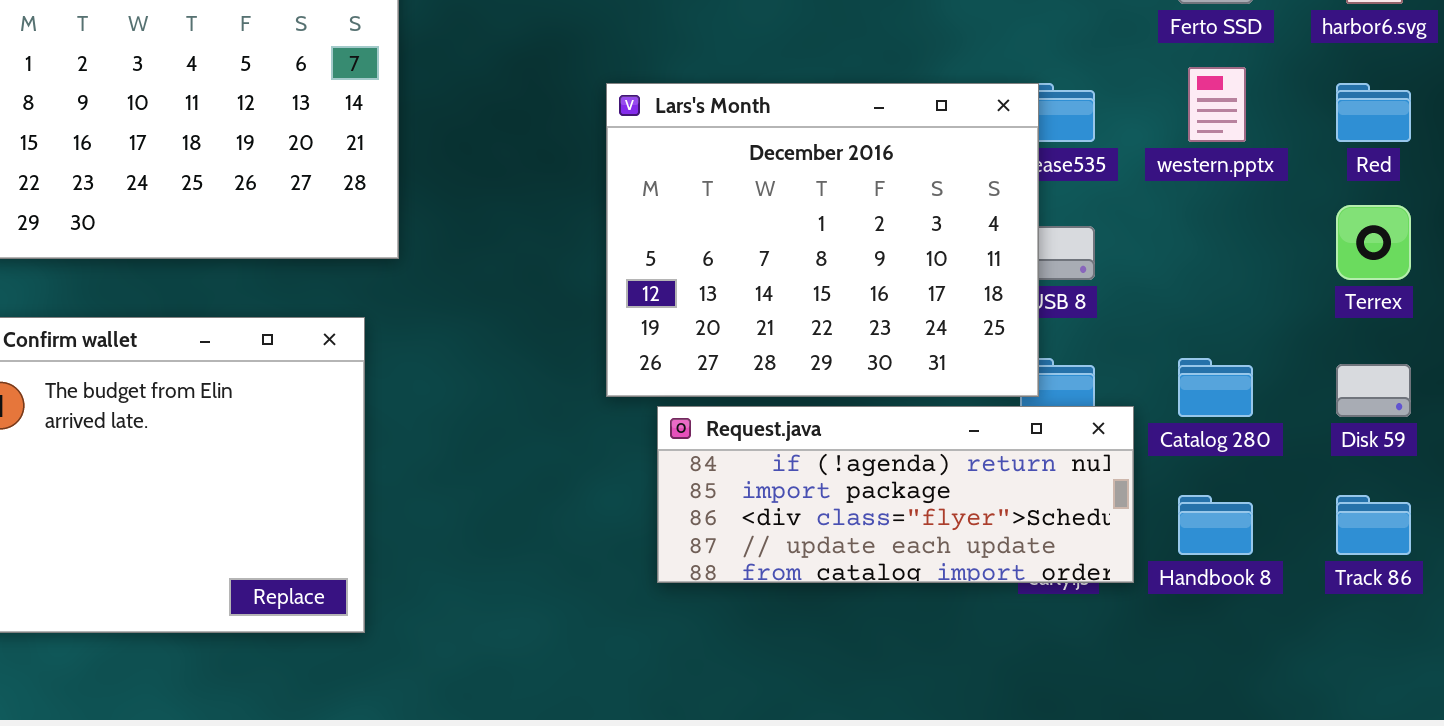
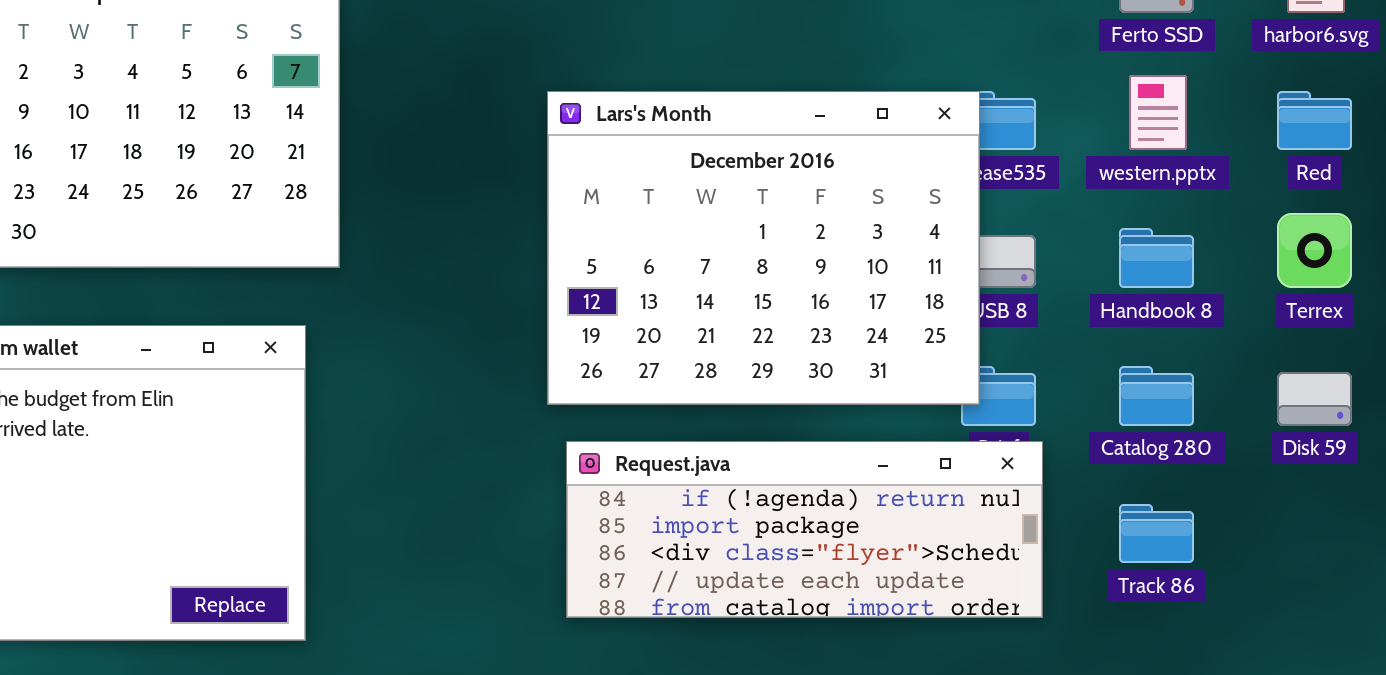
Request.java: [657,406,1134,583] -> [566,441,1043,618], moved
Handbook 8: [1178,495,1253,555] -> [1119,228,1194,288], moved
Track 86: [1336,495,1411,555] -> [1119,504,1194,563], moved

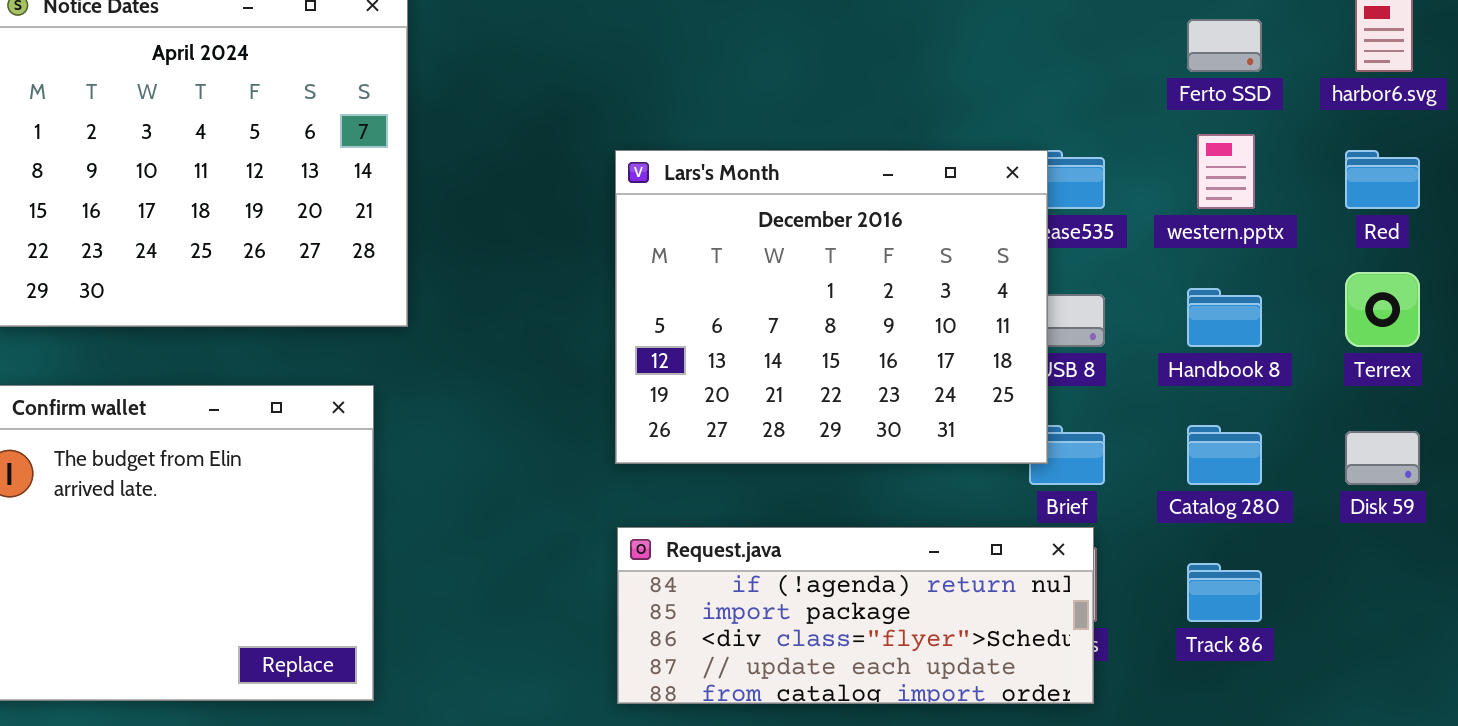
Request.java: [566,441,1043,618] -> [617,527,1094,704], moved

